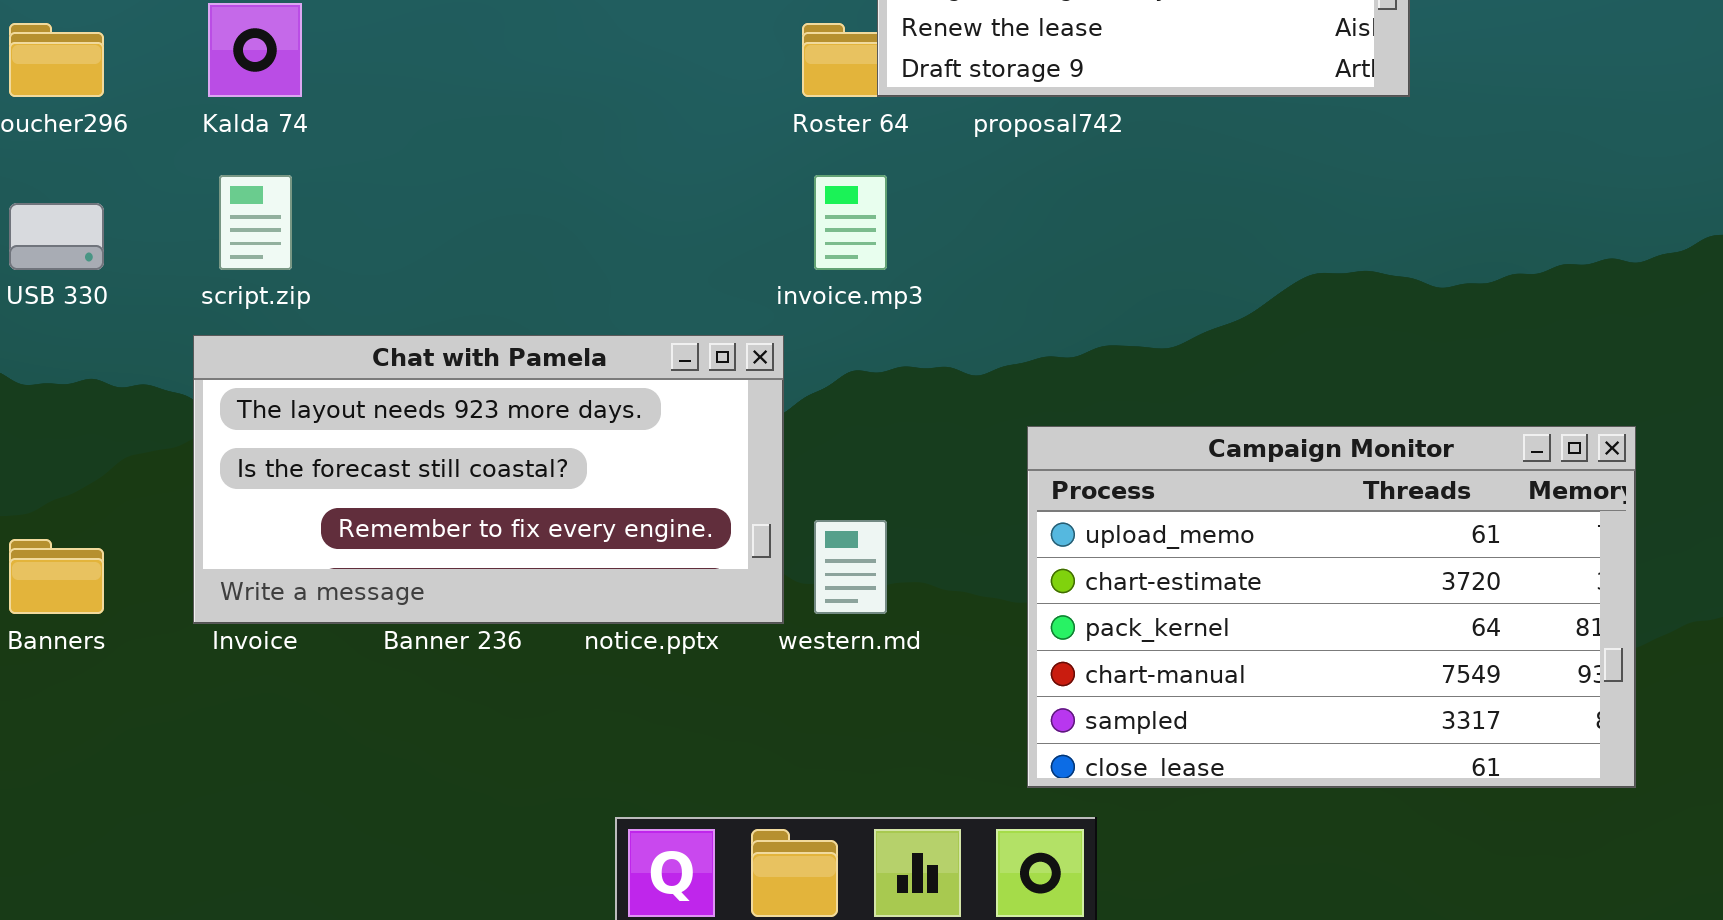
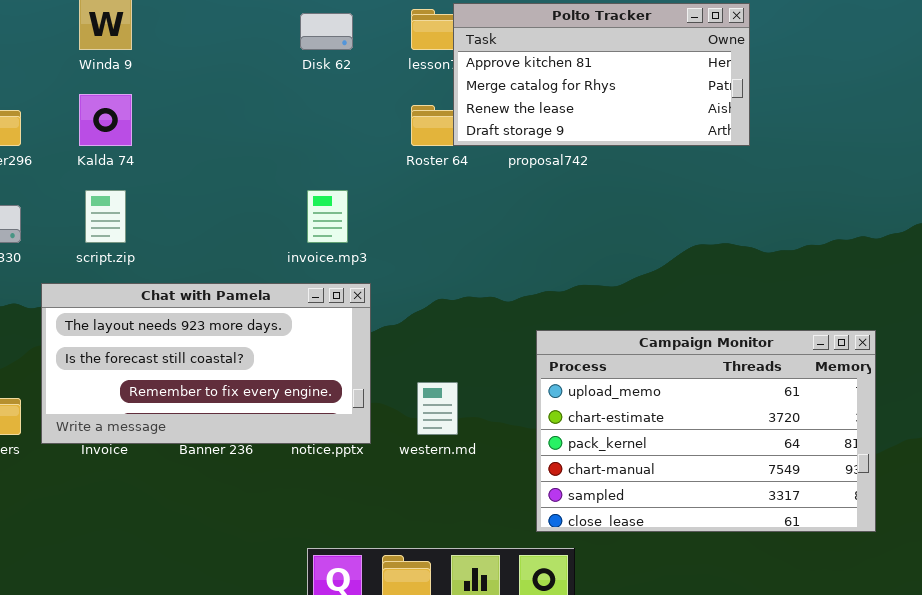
invoice.mp3: [814,175,887,270] -> [307,190,348,243], moved
Chat with Pamela: [193,335,784,624] -> [41,283,371,444], moved

